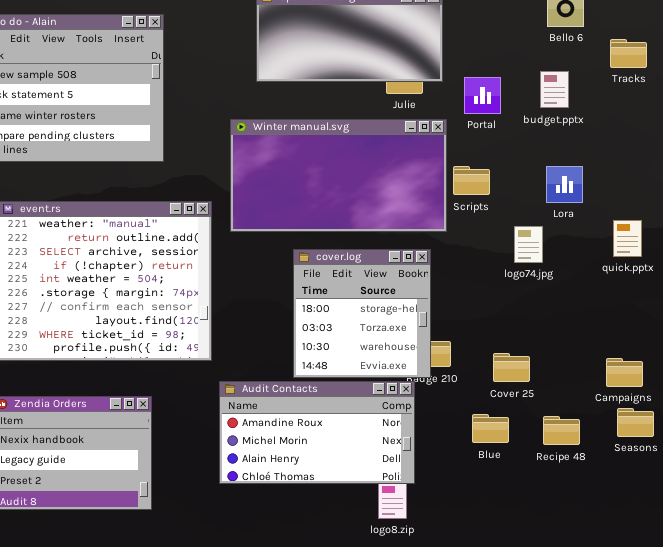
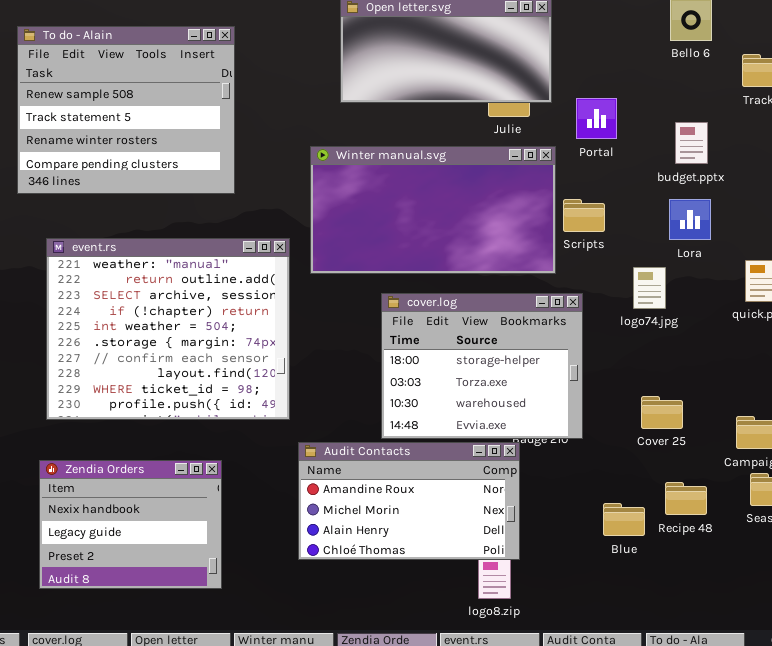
budget.pptx: [540,71,569,108] -> [675,122,708,164], moved
cover.log: [293,249,431,378] -> [381,293,583,439], resized
Cover 25: [493,353,530,382] -> [641,396,683,429], moved
Blue: [472,414,509,443] -> [603,503,645,536], moved

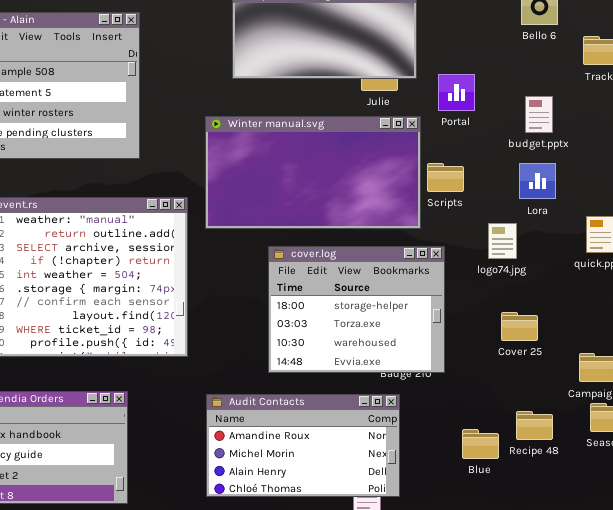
Cover 25: [641,396,683,429] -> [501,312,538,341], moved
Audit Contacts: [298,442,520,560] -> [206,394,400,497], moved

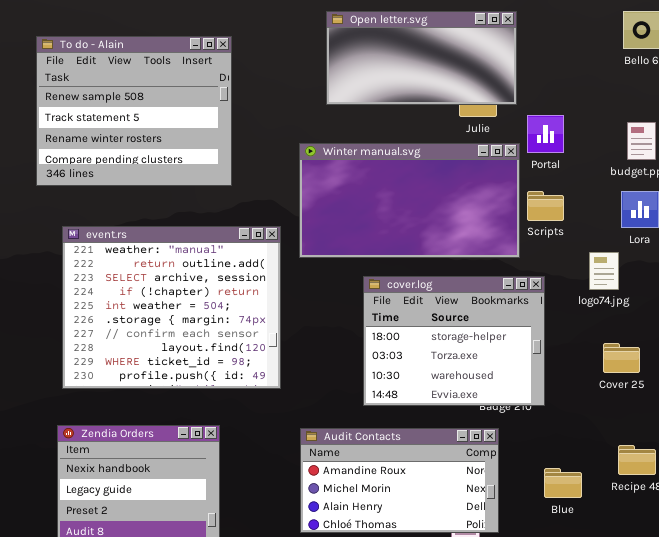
Portal: [438,74,475,111] -> [527,115,564,153], moved
Blue: [462,429,499,459] -> [544,468,582,498], moved

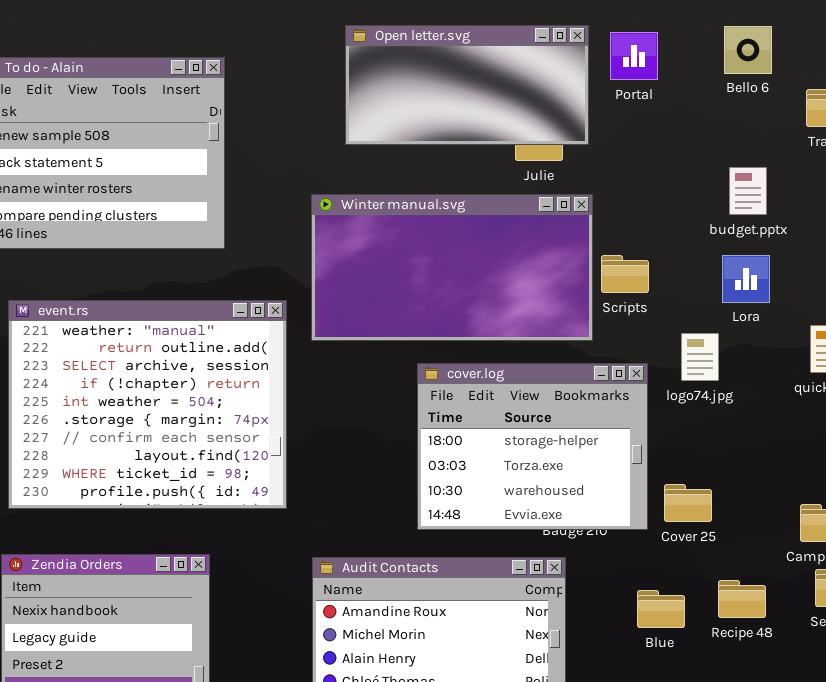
Portal: [527,115,564,153] -> [610,32,658,80], moved
cover.log: [363,276,545,406] -> [417,363,648,530], moved
Cover 25: [603,343,640,373] -> [664,484,712,522], moved
Blue: [544,468,582,498] -> [637,590,685,628], moved

